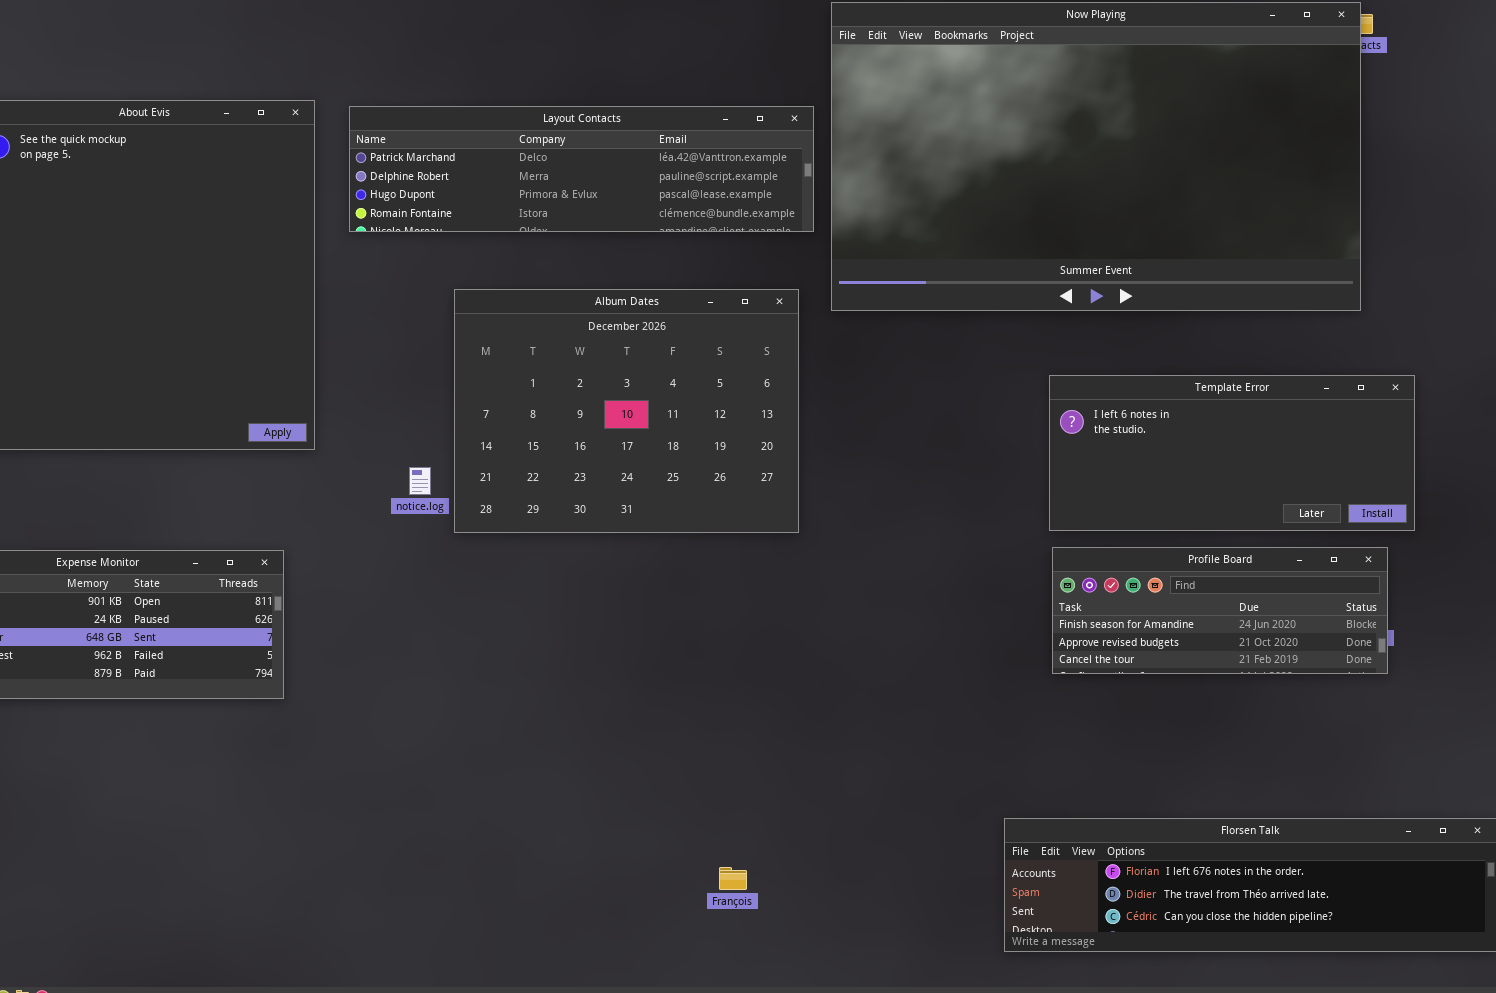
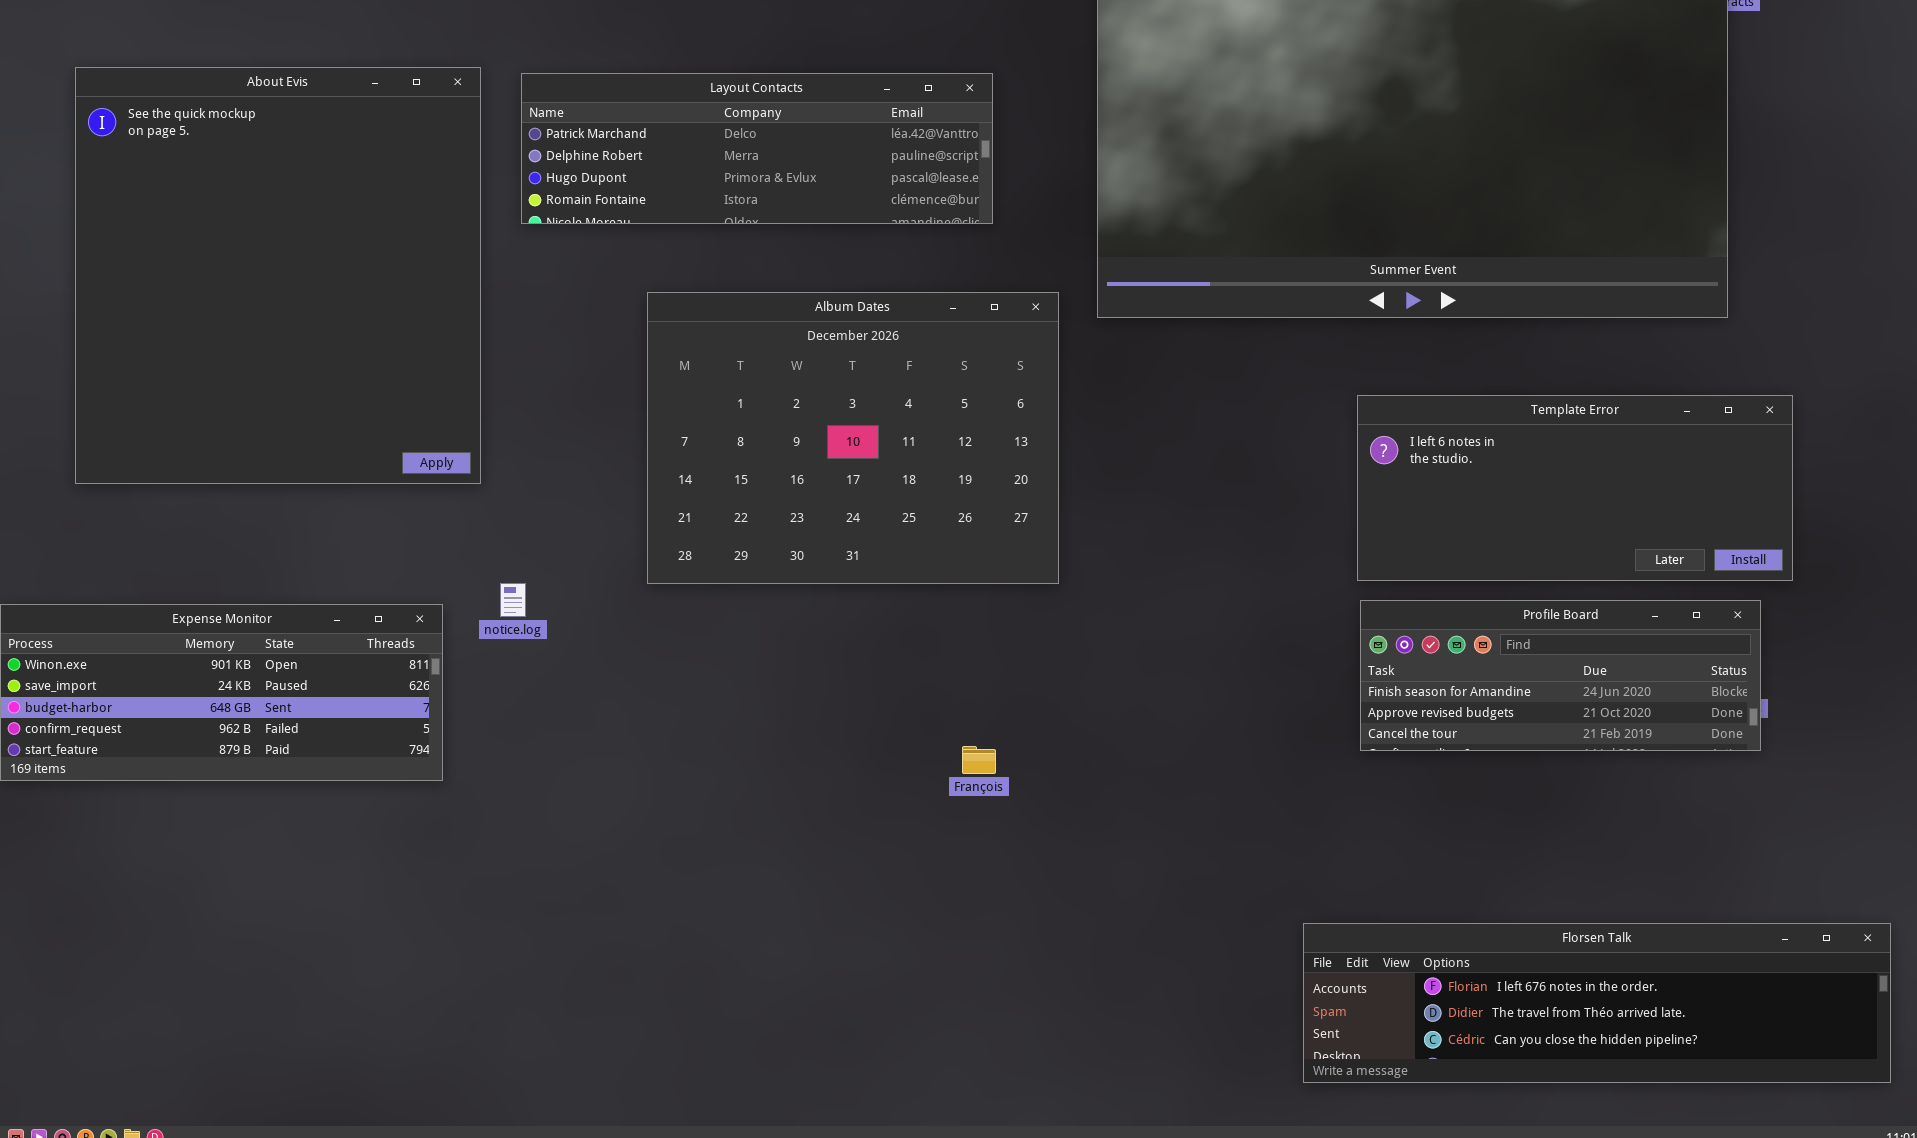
Layout Contacts: [349,106,814,232] -> [521,73,993,224], resized
notice.log: [409,467,431,495] -> [500,583,526,617], moved
François: [719,867,747,890] -> [962,746,996,774], moved

